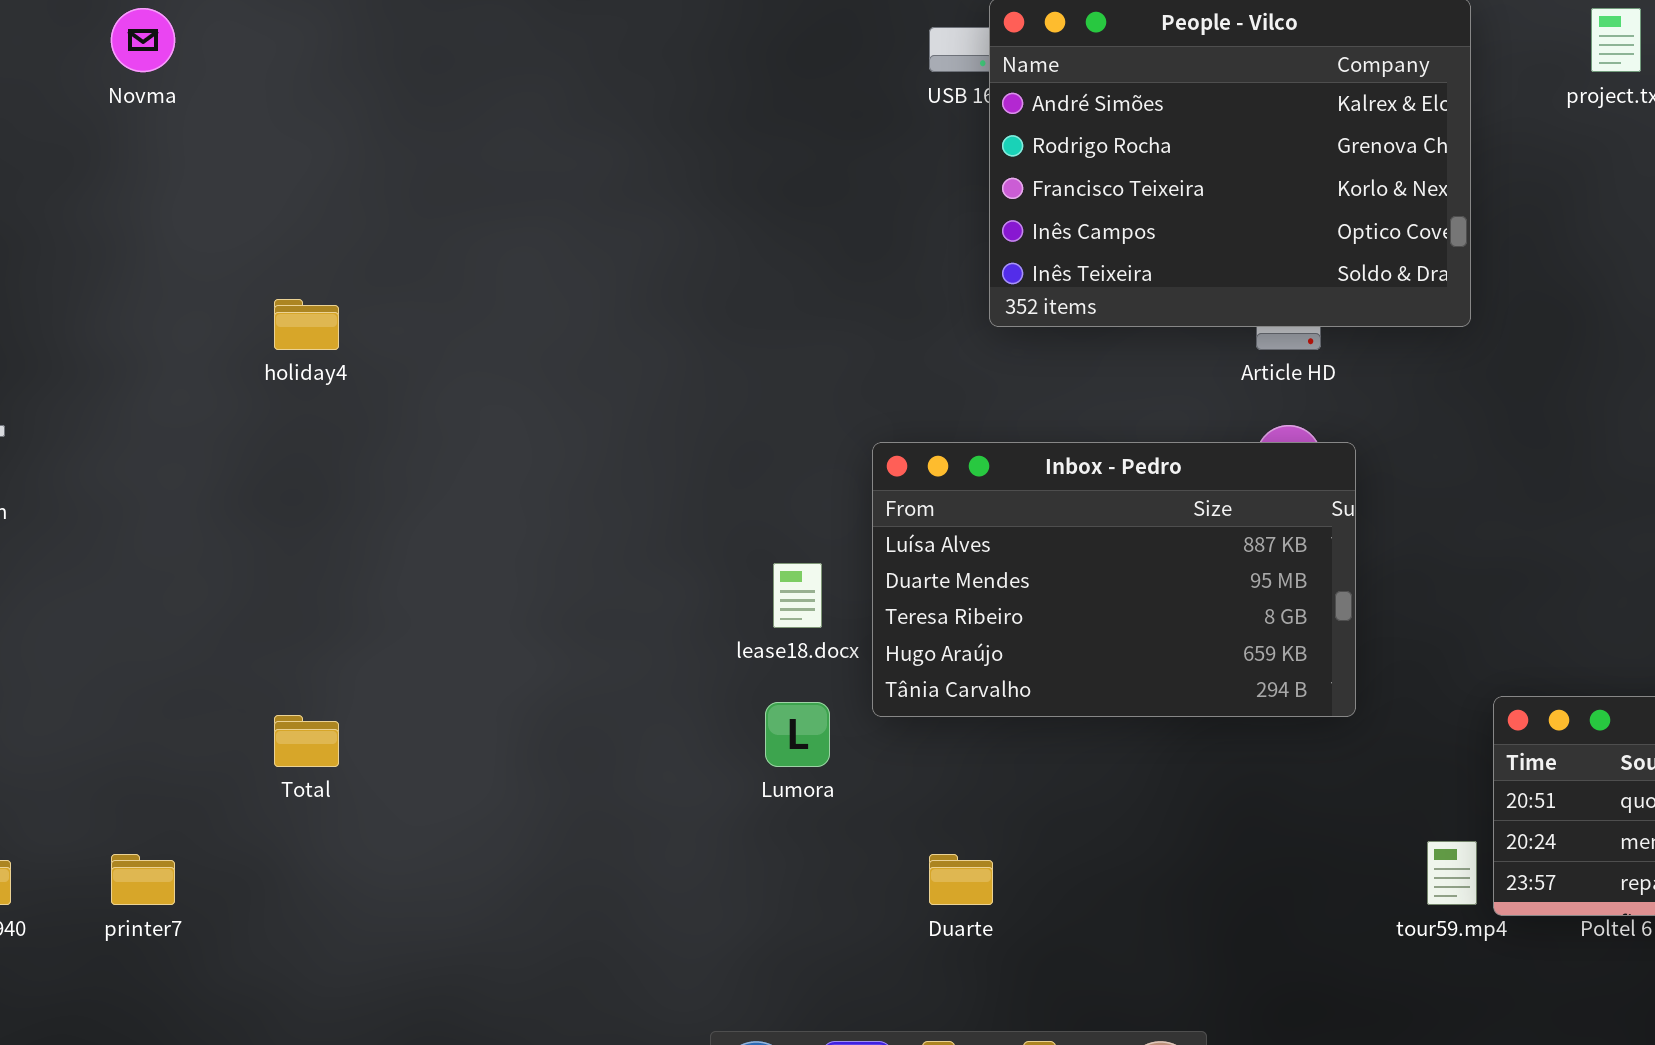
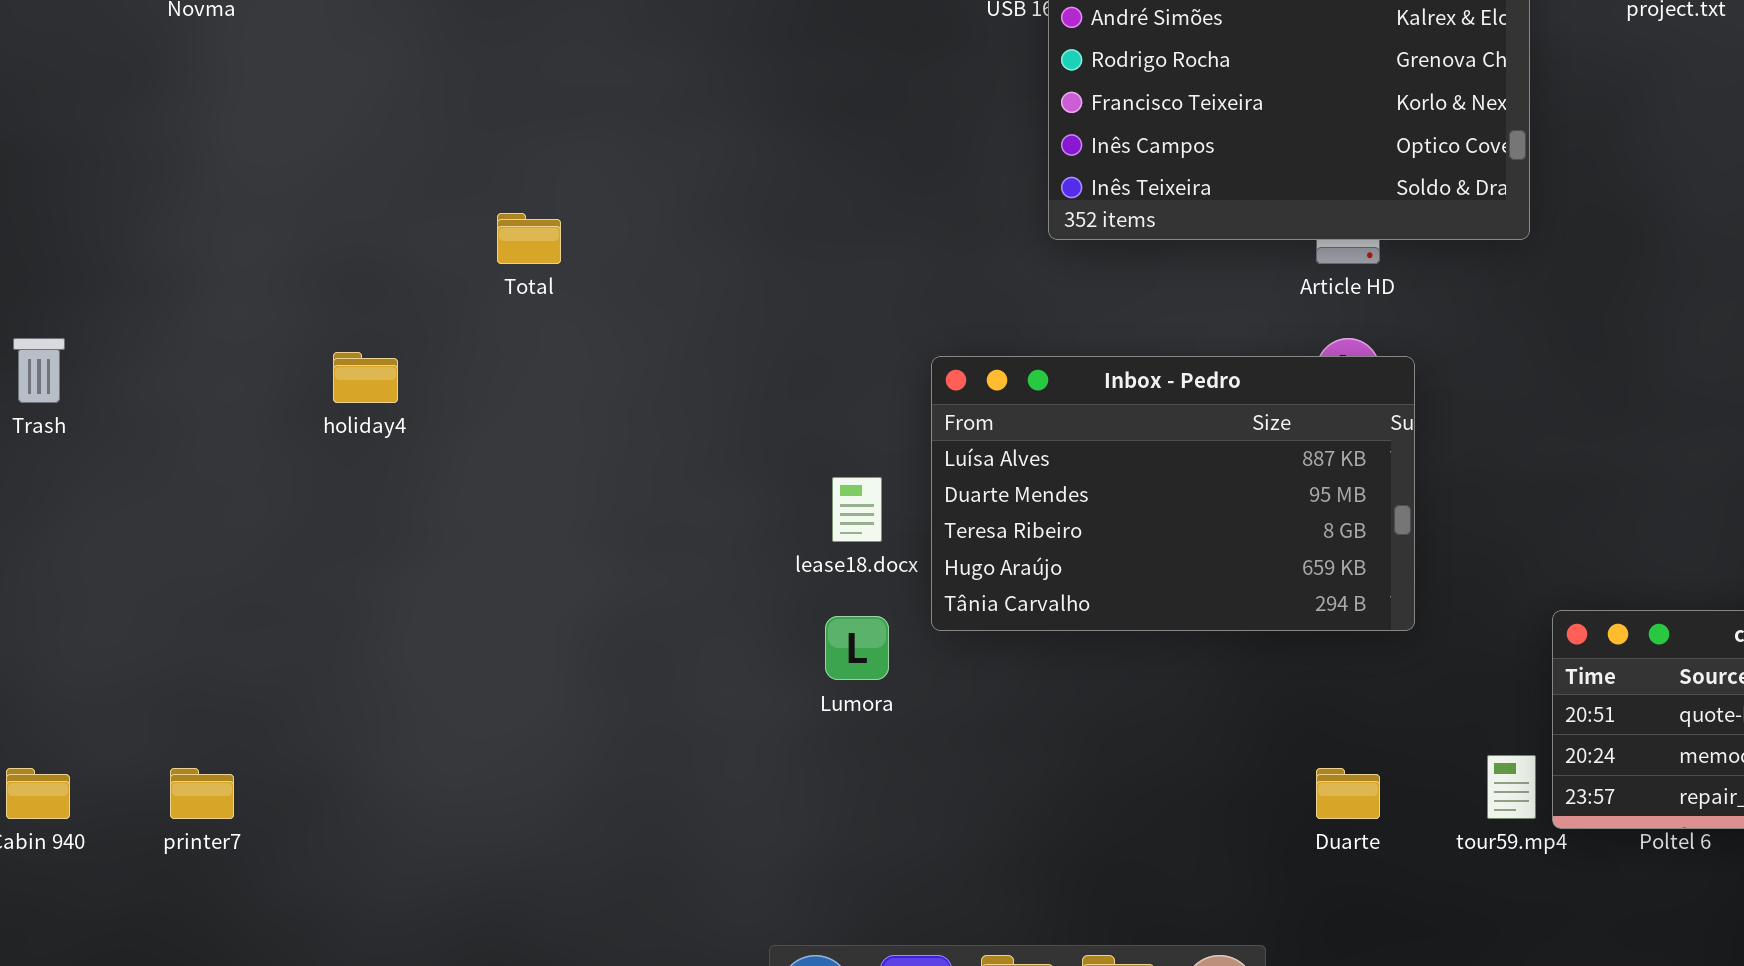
holiday4: [274,299,339,350] -> [333,352,398,403], moved
Total: [274,715,339,767] -> [497,213,561,264], moved
Duarte: [929,854,993,905] -> [1316,768,1380,819], moved

